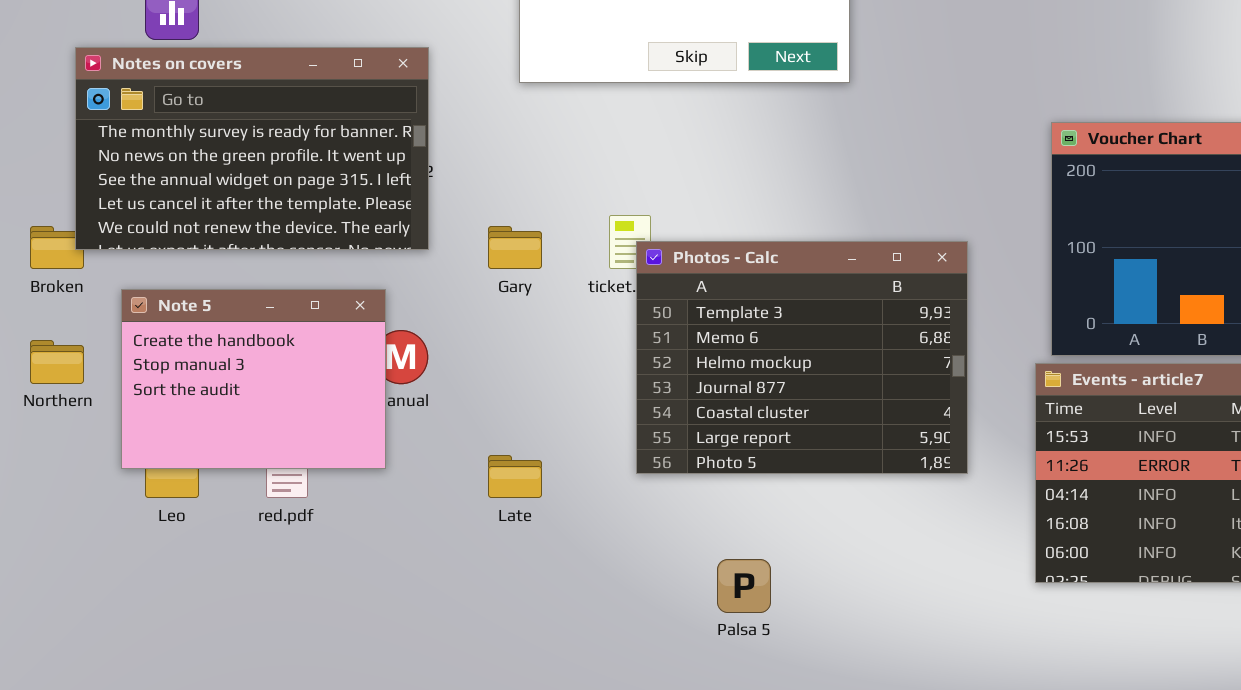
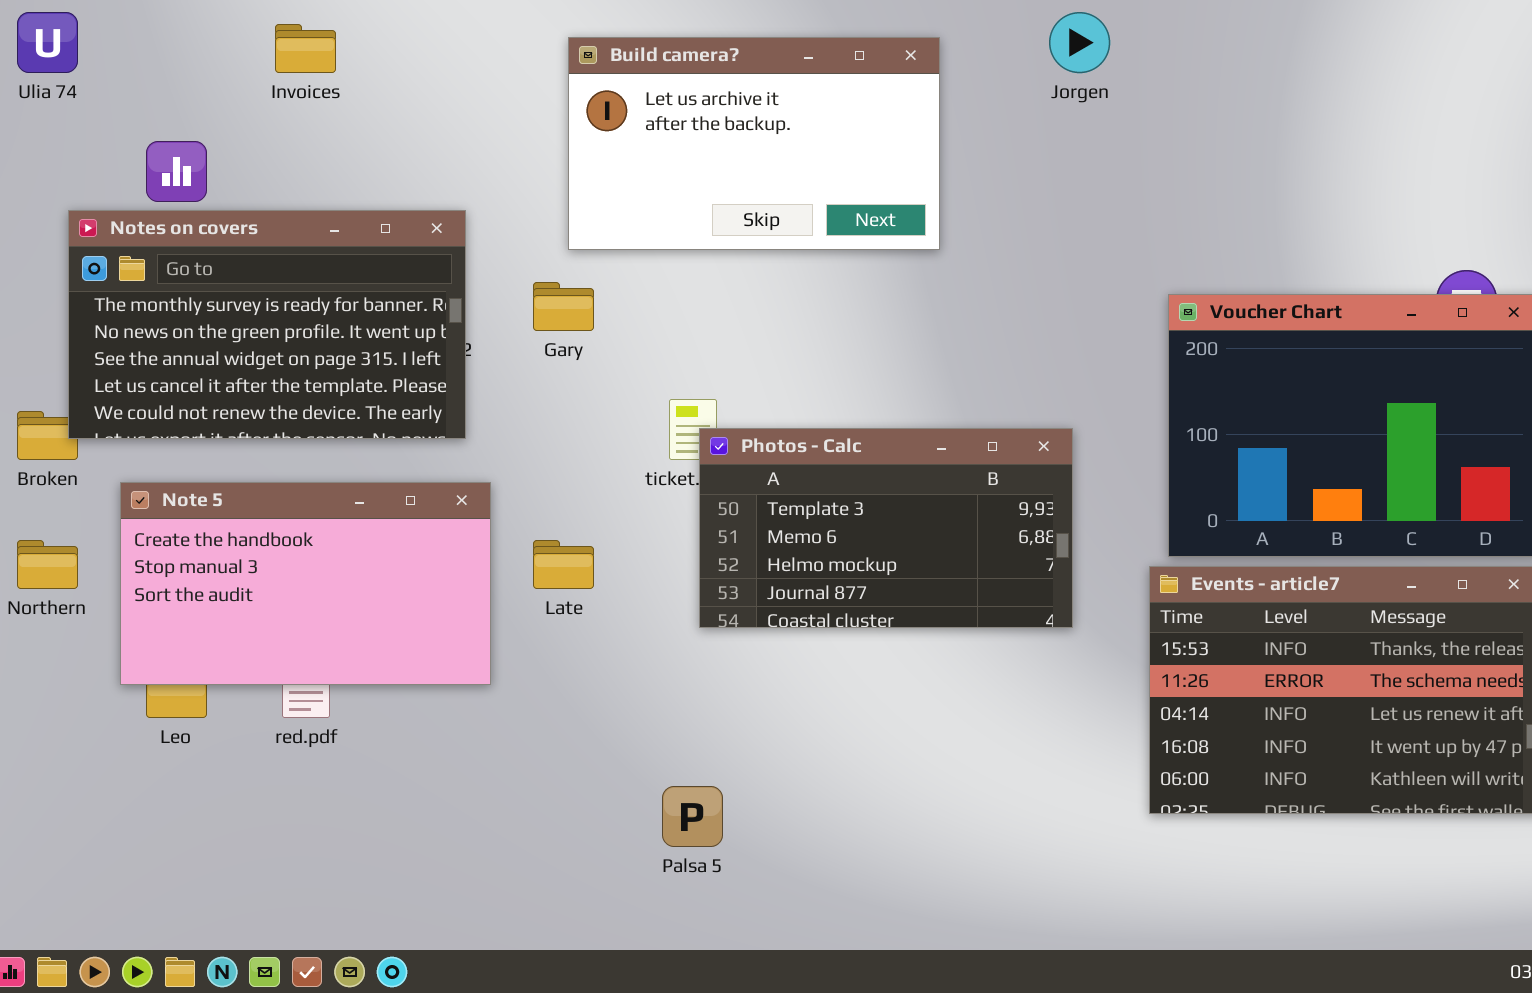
Gary: [488,226,542,269] -> [533,282,594,331], moved
Photos - Calc: [636,241,968,474] -> [699,428,1073,628], resized
Note 5: [121,289,386,469] -> [120,482,491,685], resized
Late: [488,455,542,498] -> [533,540,594,589], moved
Palsa 5: [717,559,771,613] -> [662,786,723,847], moved

